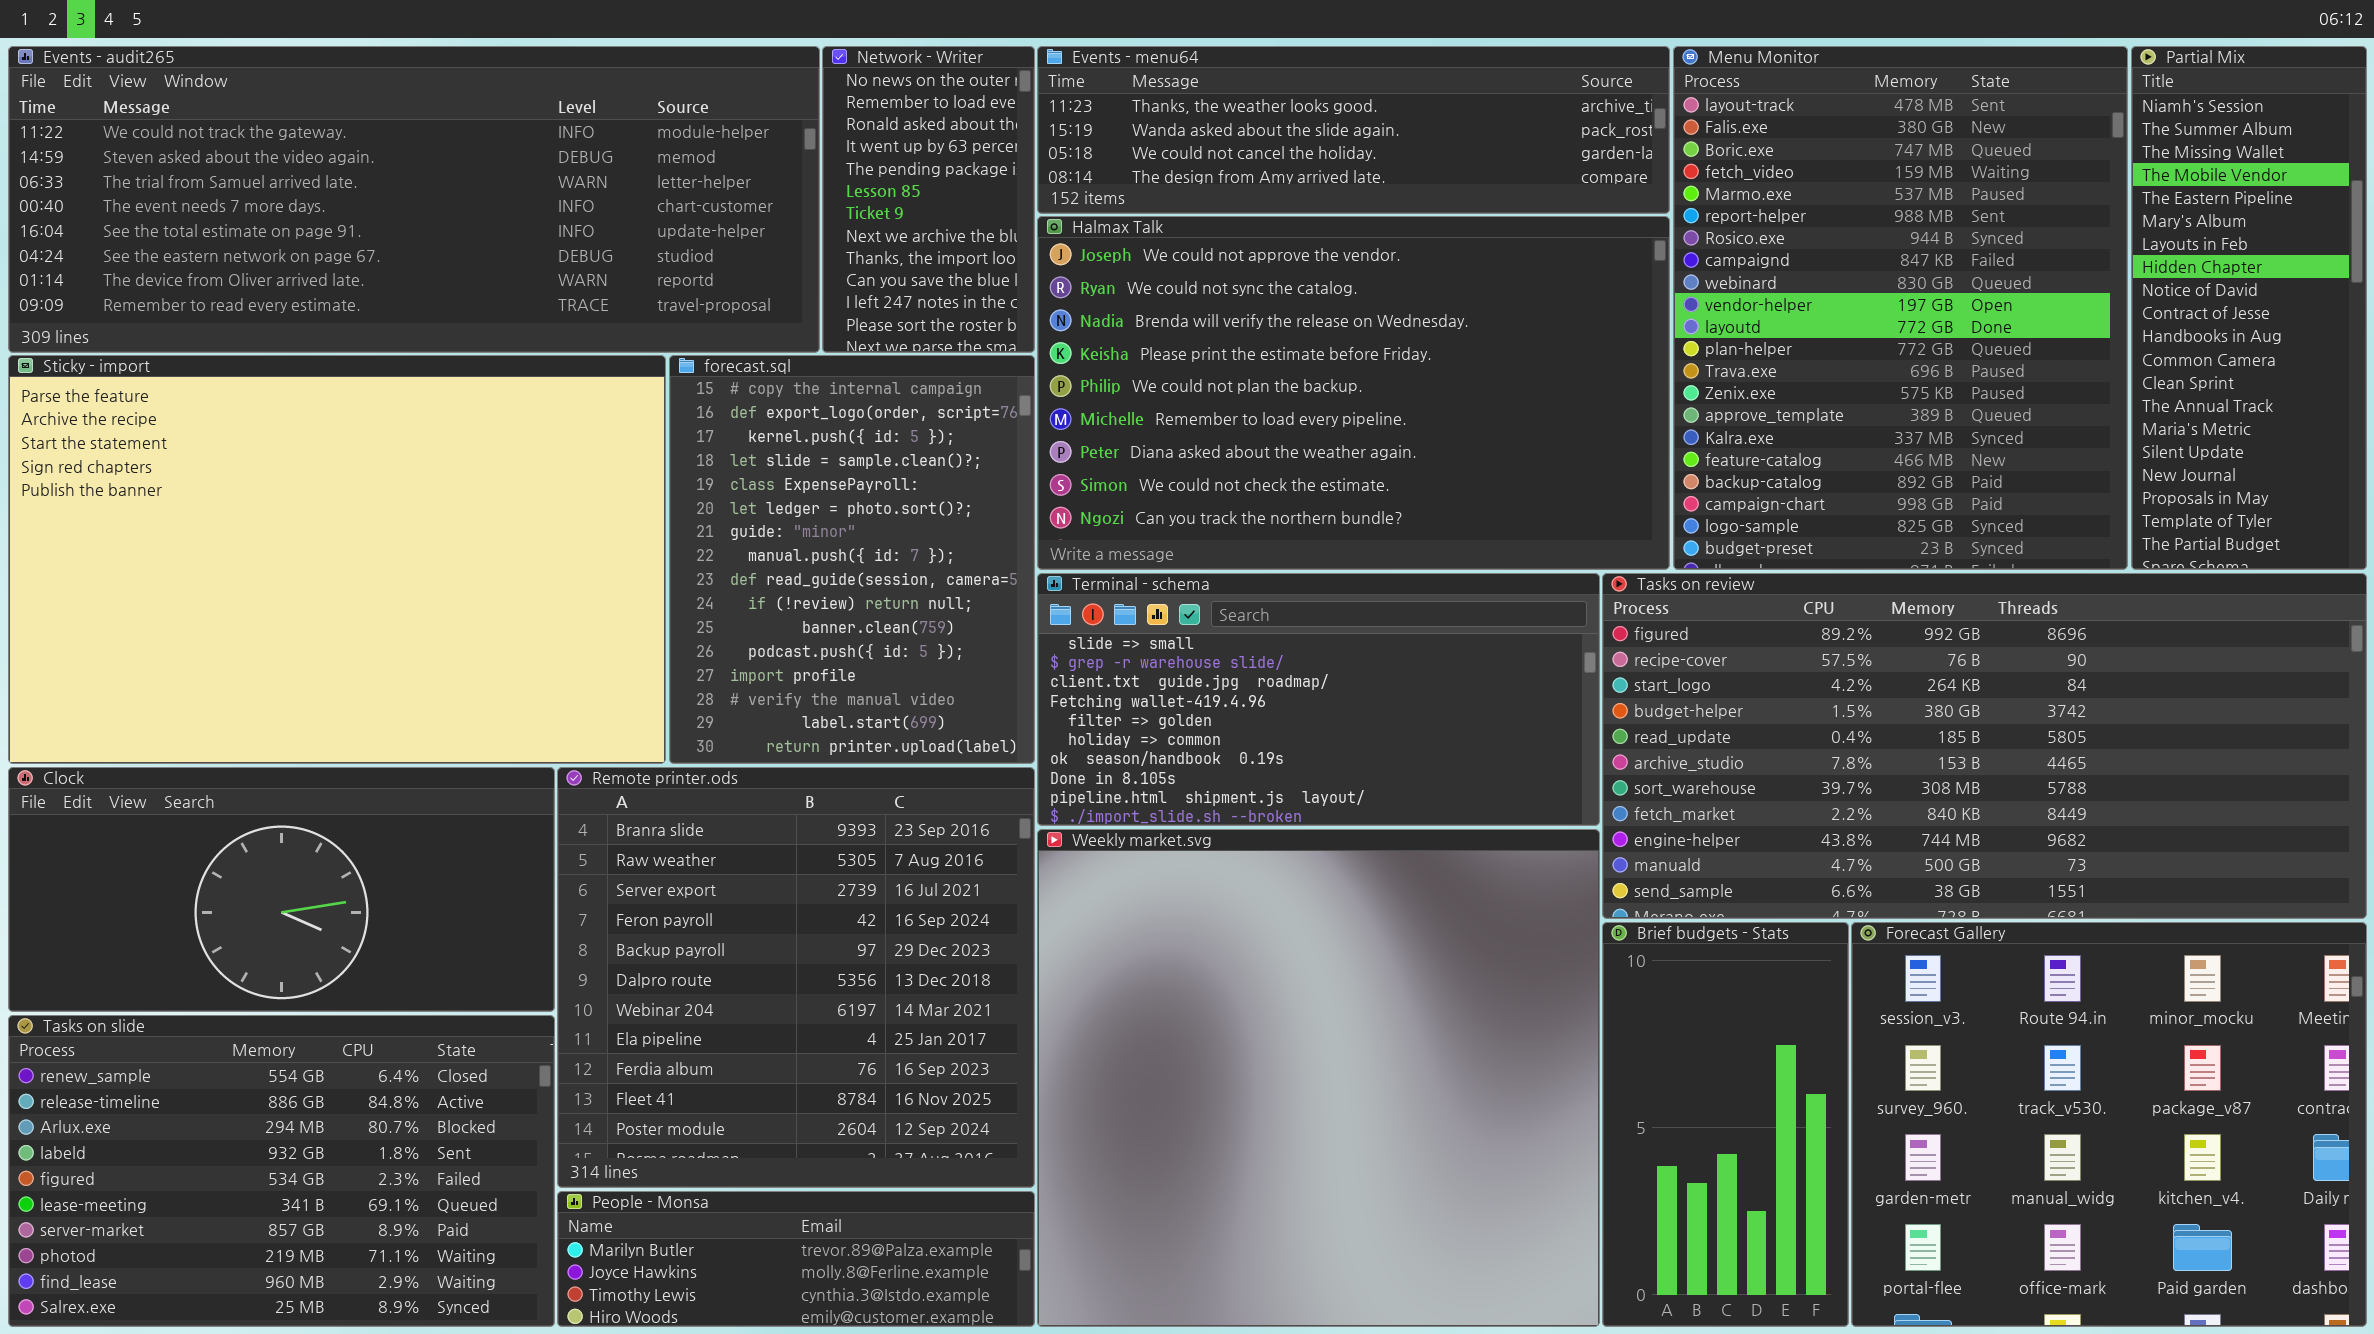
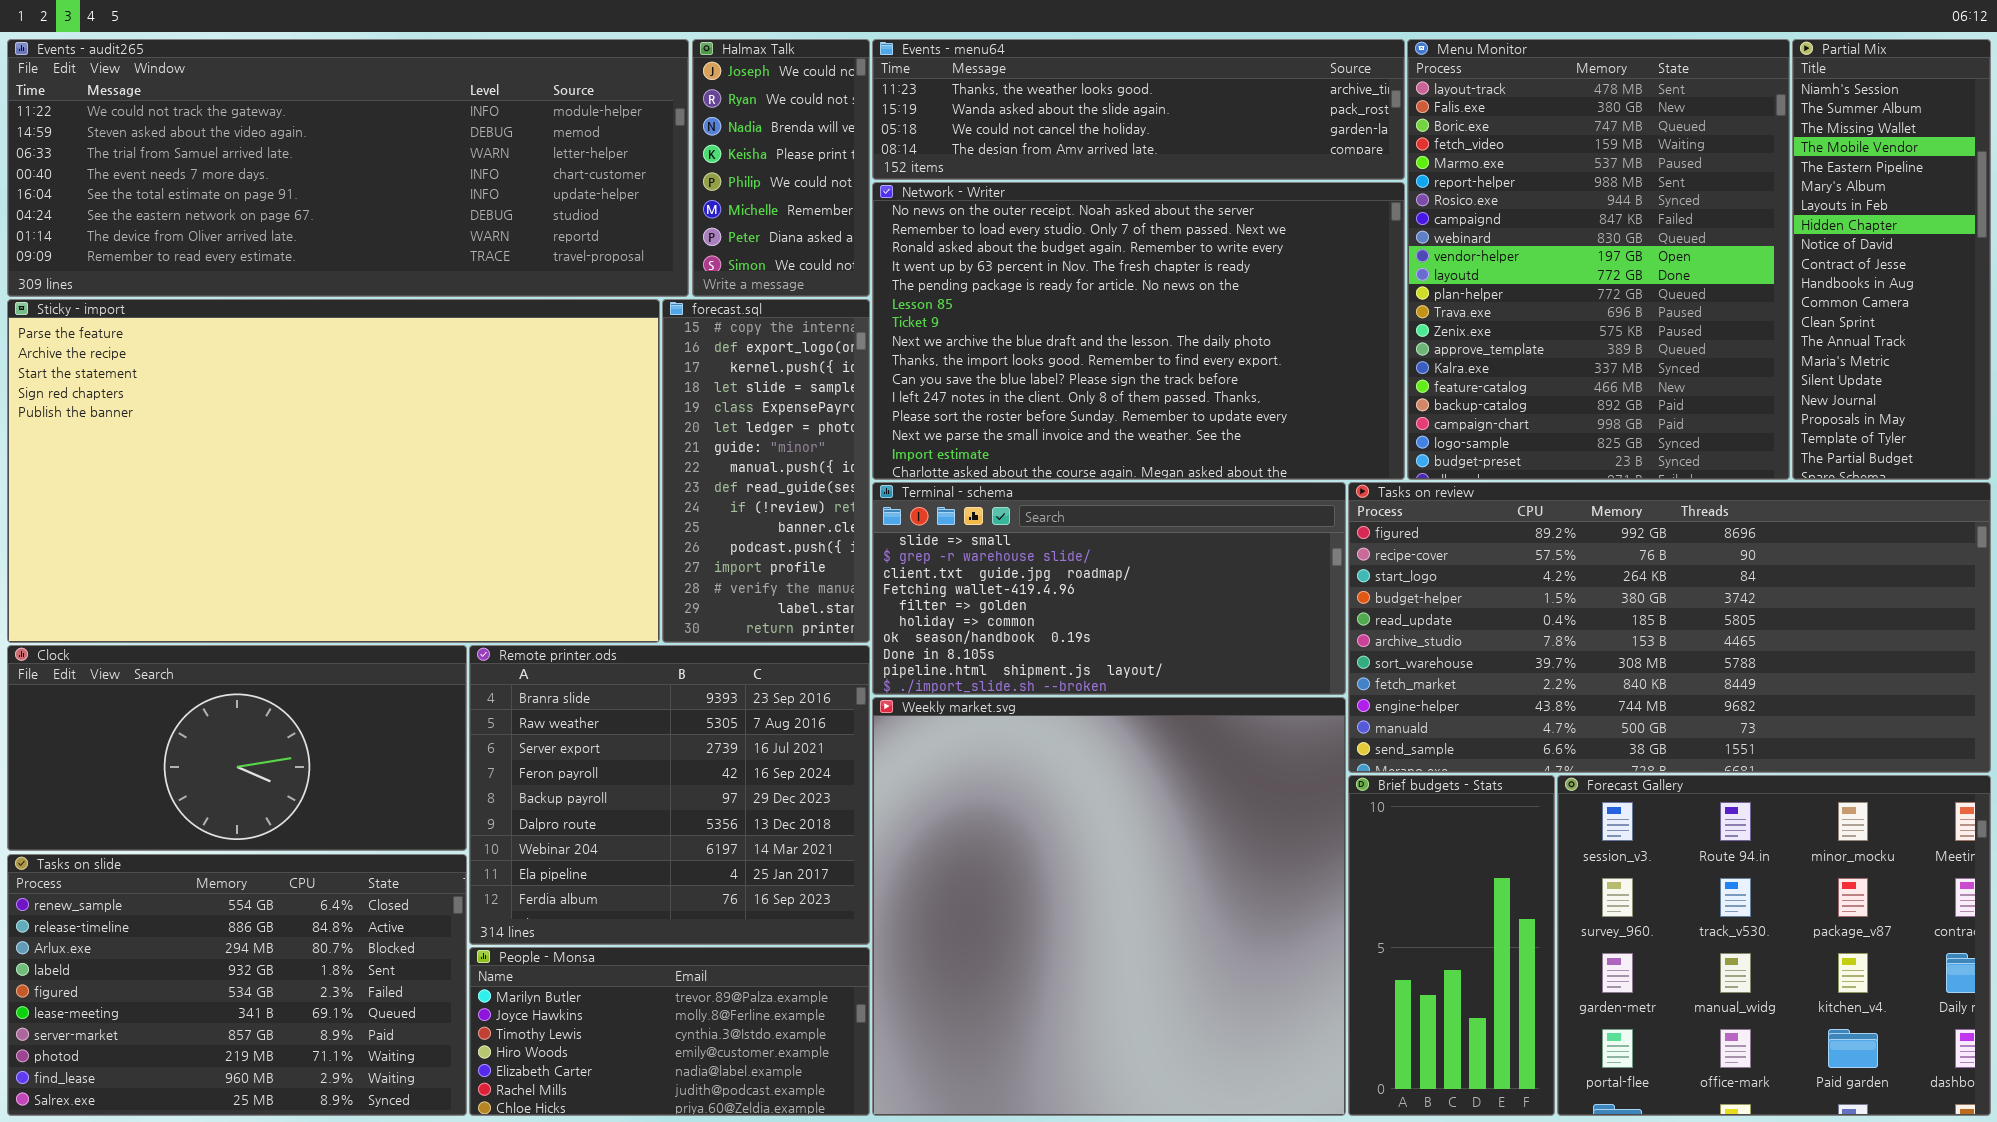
Network - Writer: [822,46,1035,353] -> [872,182,1405,480], moved, resized
Halmax Talk: [1037,216,1670,570] -> [692,39,870,297], moved, resized
Sticky - import: [8,355,666,764] -> [7,299,660,643], resized
forecast.sql: [669,355,1035,764] -> [662,299,870,643], resized
Remote printer.ods: [557,767,1035,1188] -> [469,645,870,945], resized
People - Monsa: [557,1191,1035,1327] -> [469,947,870,1116], resized

